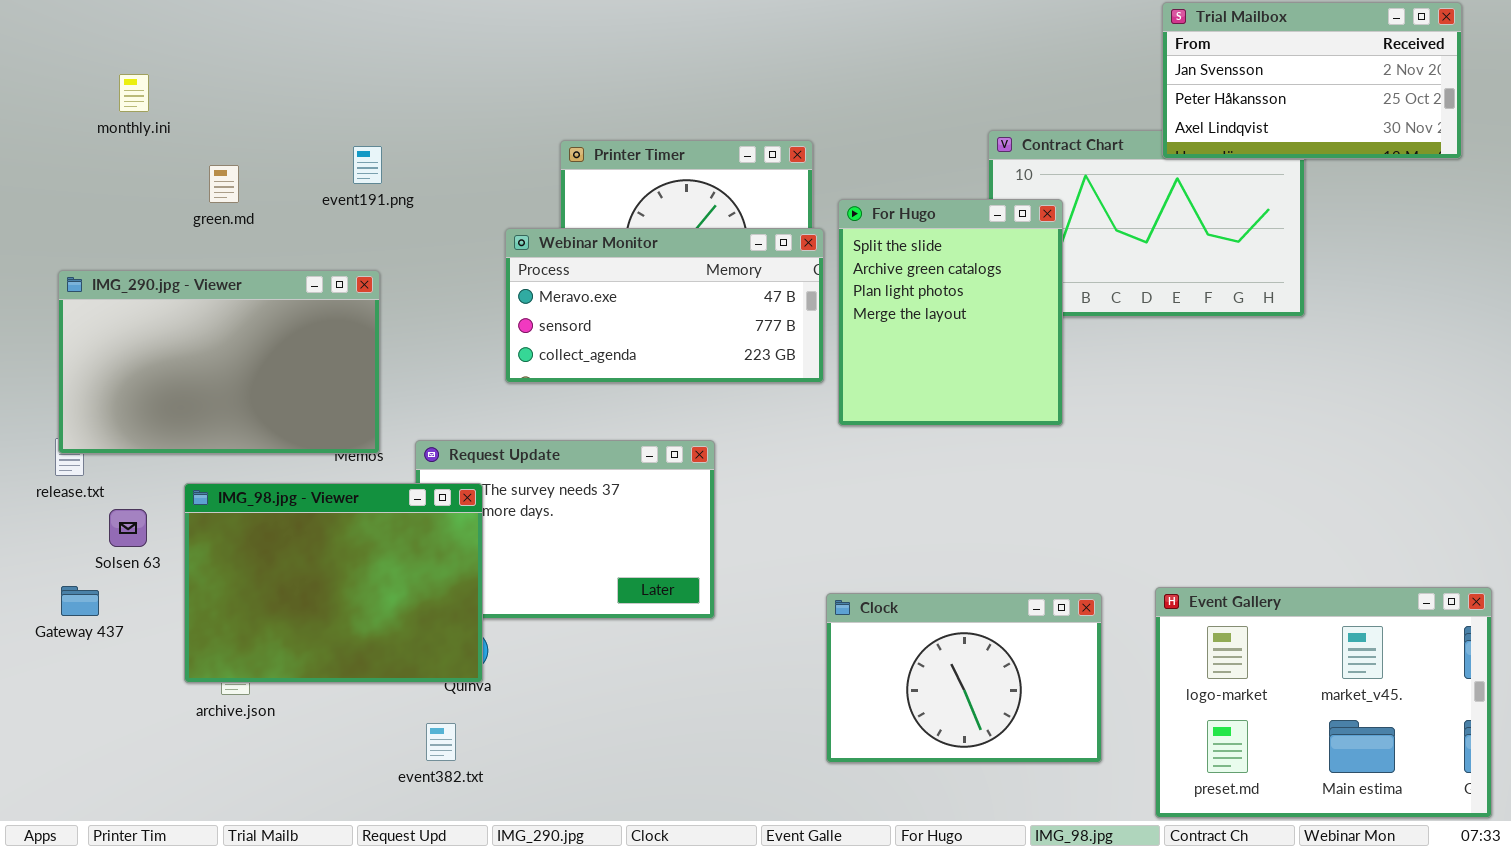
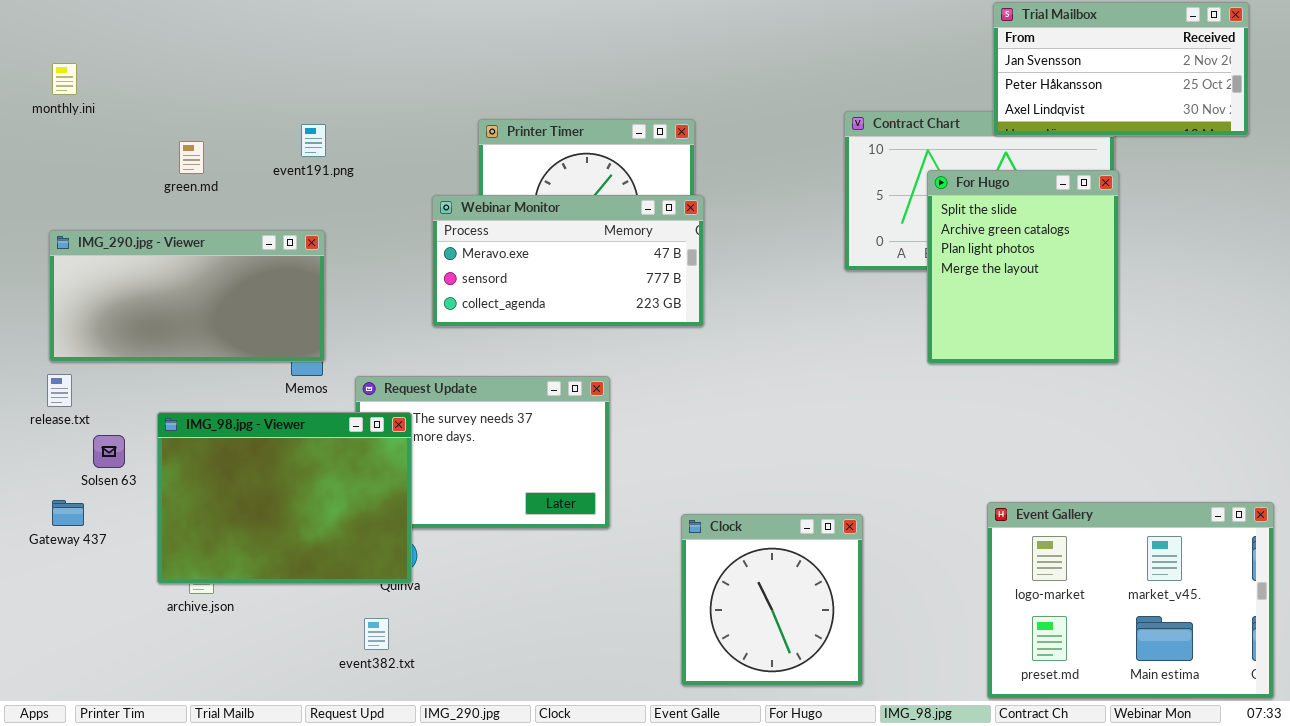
monthly.ini: [119,74,149,112] -> [52,63,77,95], moved
For Hugo: [838,199,1063,426] -> [927,170,1119,364], moved
IMG_290.jpg - Viewer: [58,270,380,454] -> [49,230,325,362], resized
Clock: [826,593,1102,763] -> [681,514,863,686], moved, resized

